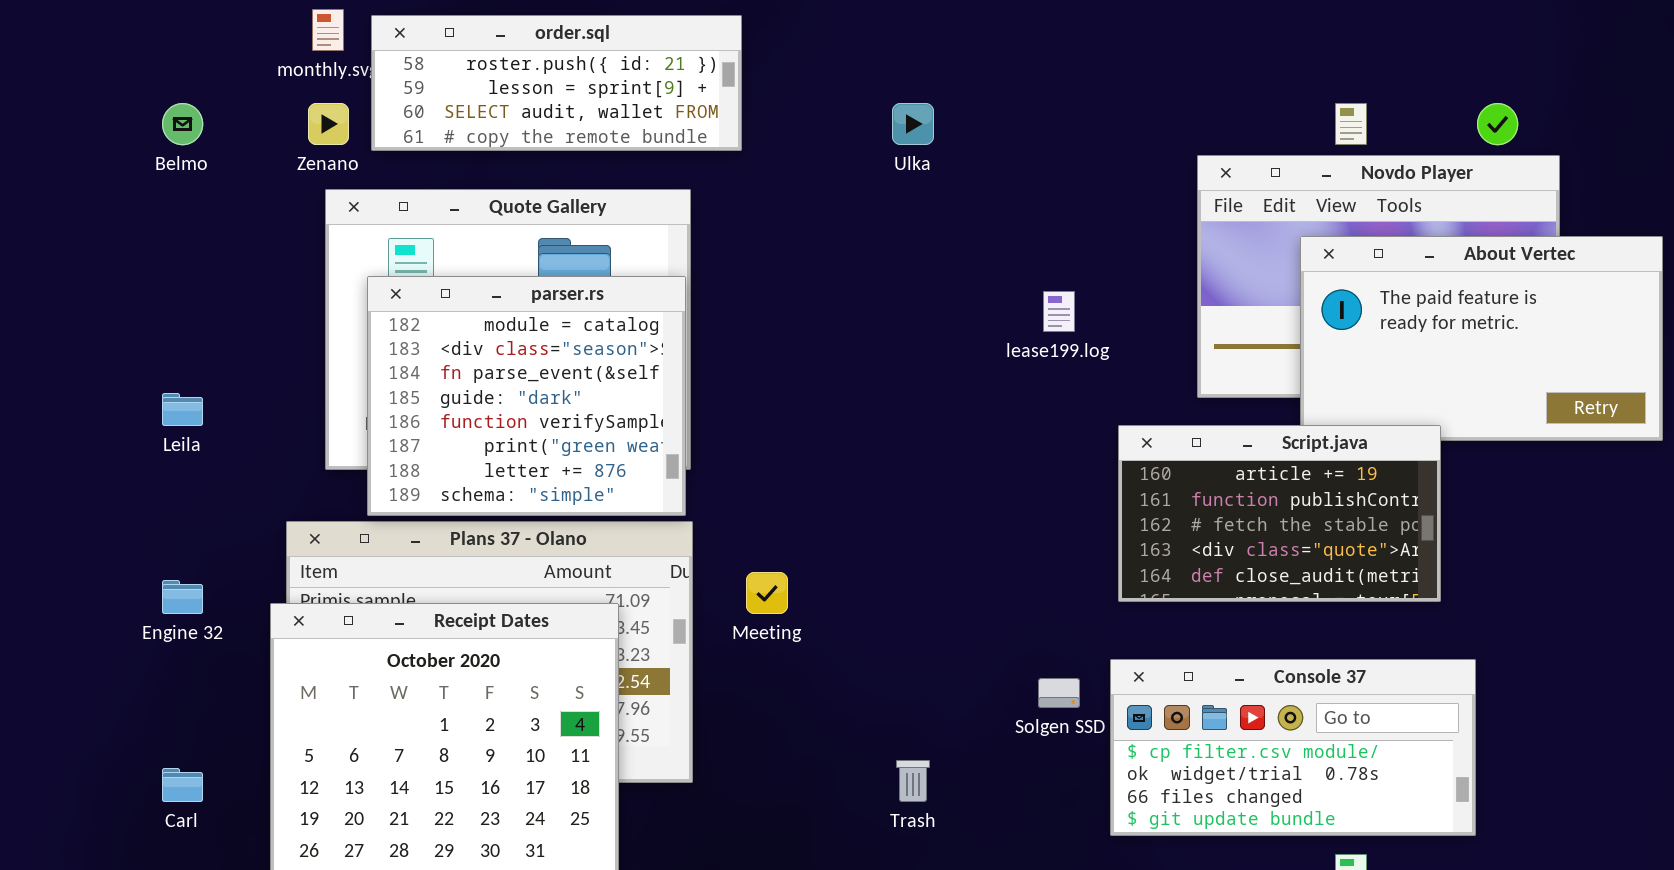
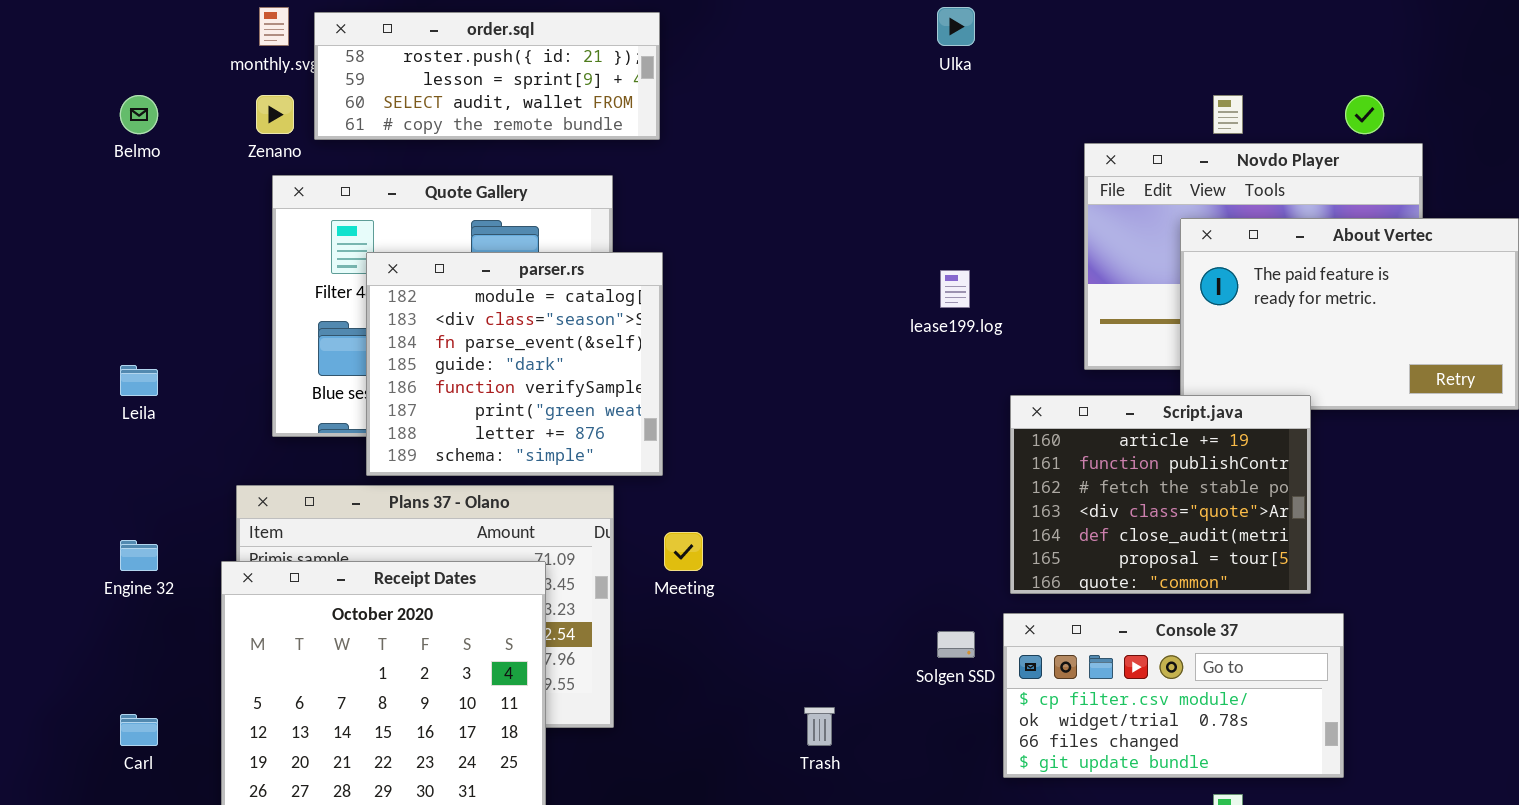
Ulka: [892,103,934,145] -> [937,7,975,46], moved
parser.rs: [367,276,686,516] -> [366,252,663,476], moved
Script.java: [1118,425,1441,602] -> [1010,395,1311,594], resized

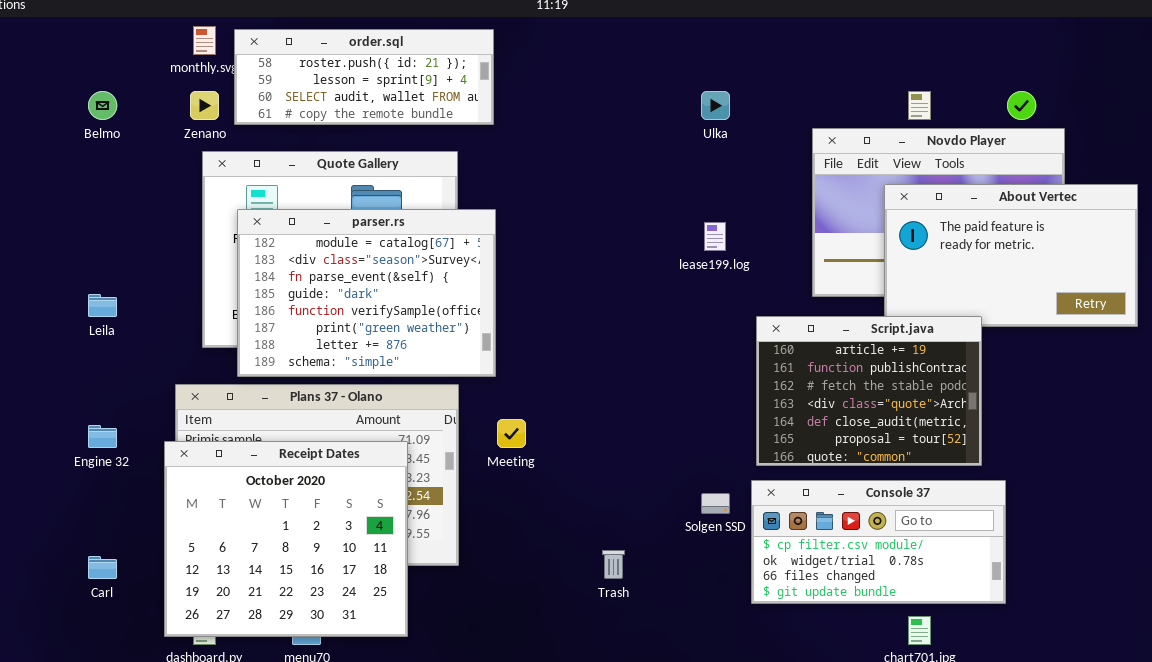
Ulka: [937,7,975,46] -> [701,91,730,120], moved
parser.rs: [366,252,663,476] -> [237,209,496,377], resized

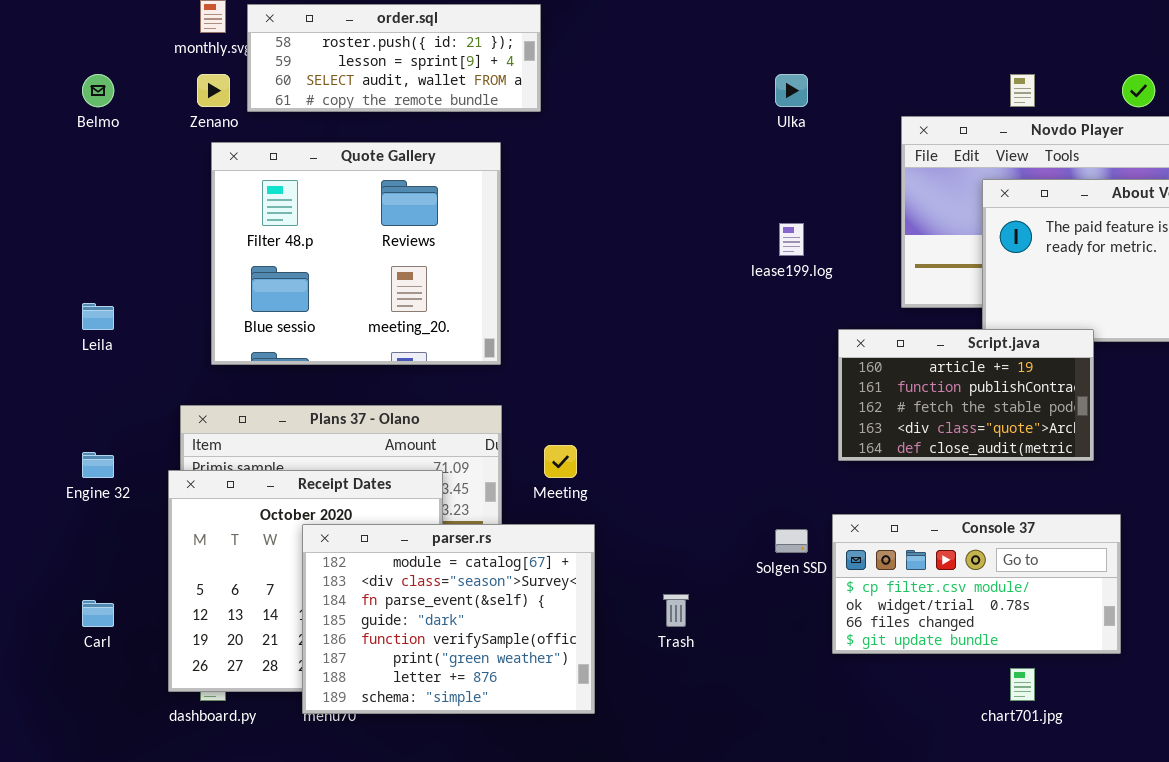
parser.rs: [237,209,496,377] -> [302,524,595,714], moved
Script.java: [756,316,982,466] -> [838,329,1094,461], resized

